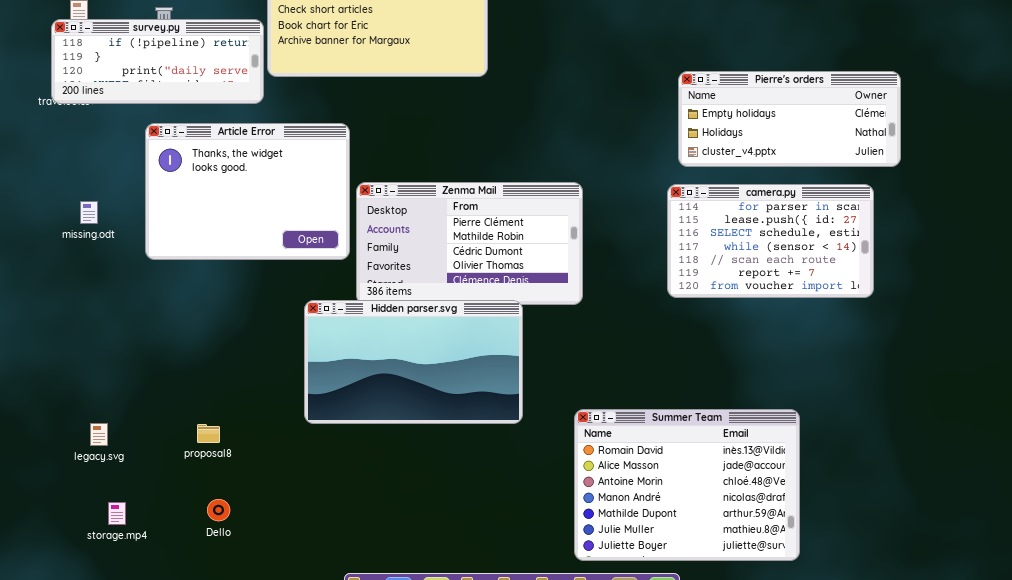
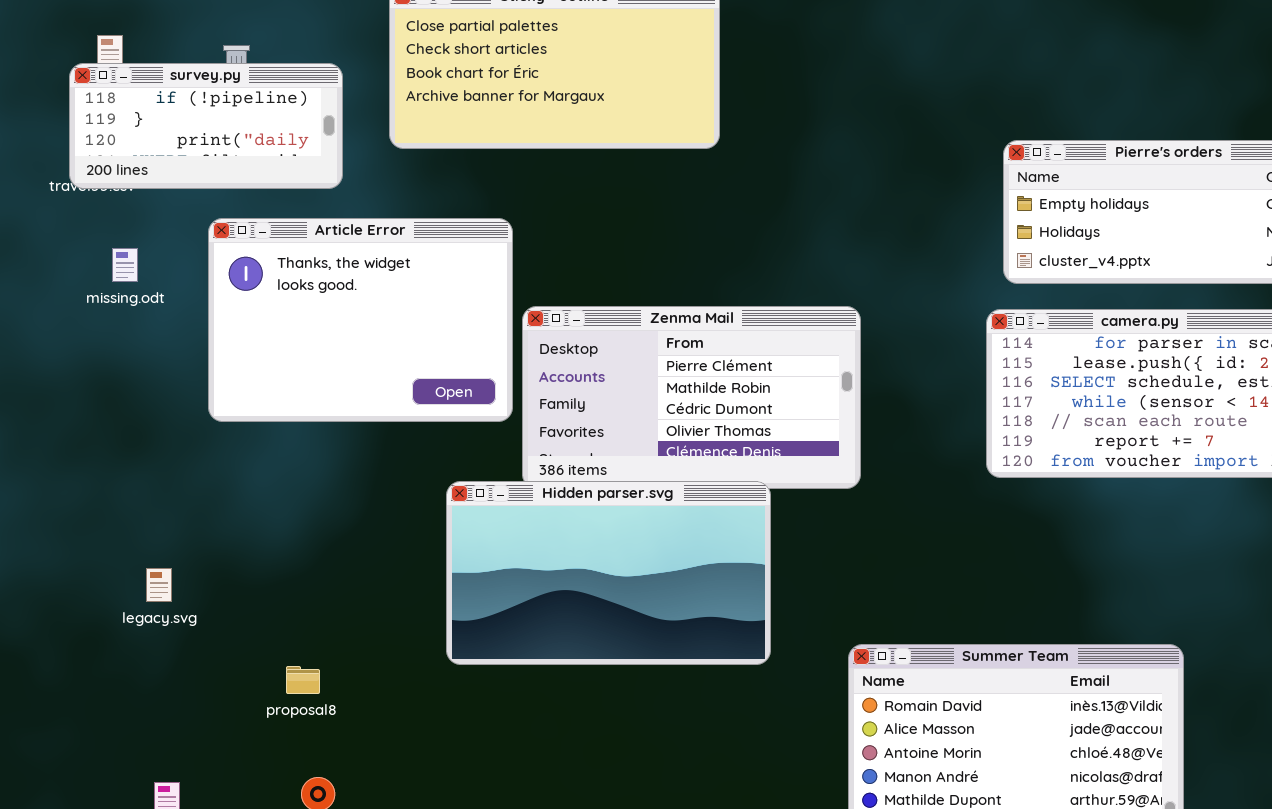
survey.py: [51,19,264,104] -> [69,63,343,189], resized
missing.odt: [80,201,98,224] -> [112,248,138,282], moved
legacy.svg: [90,423,108,446] -> [146,568,172,602], moved

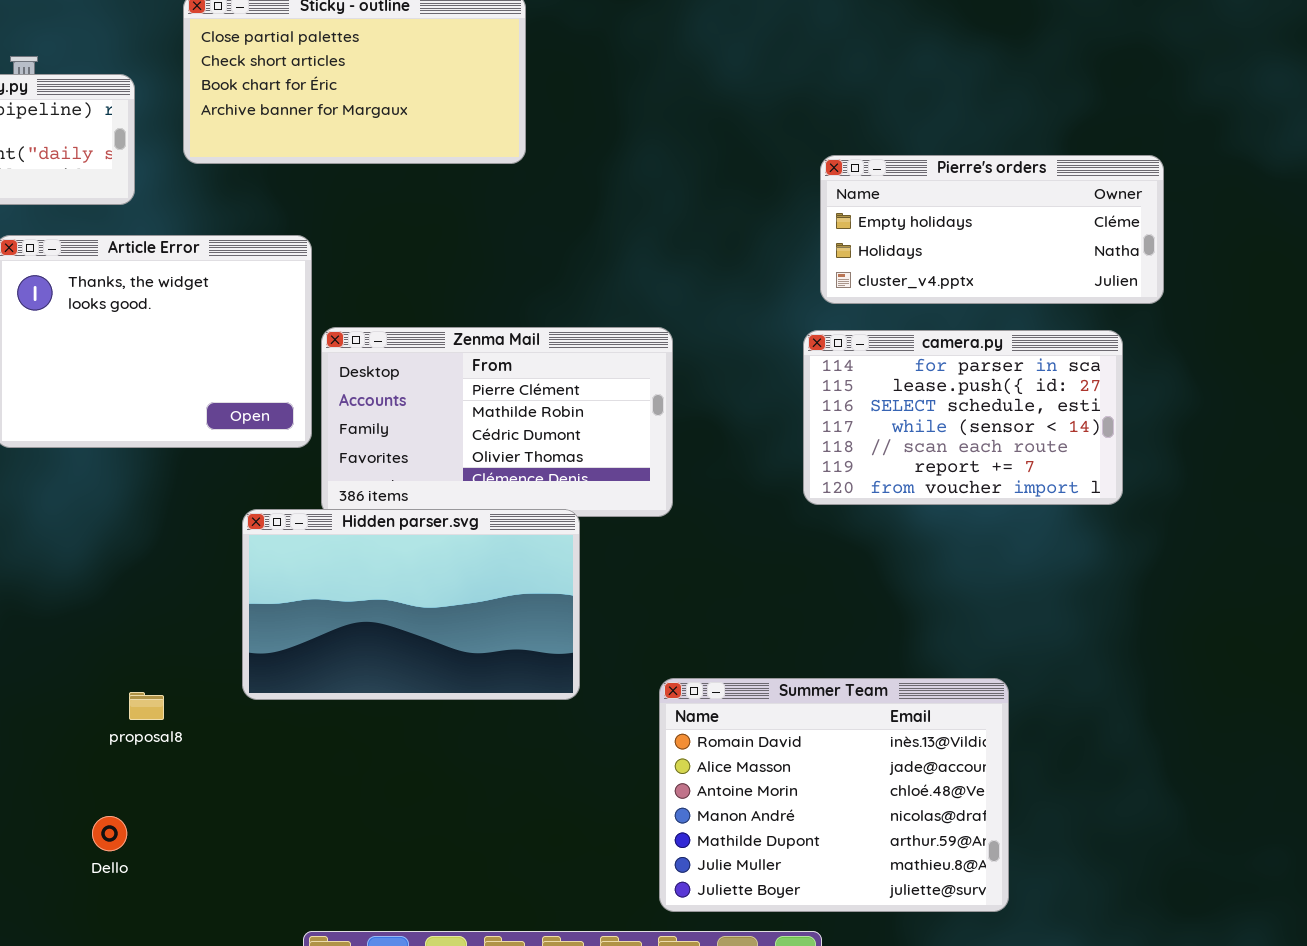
proposal8: [286,666,320,694] -> [129,692,164,720], moved

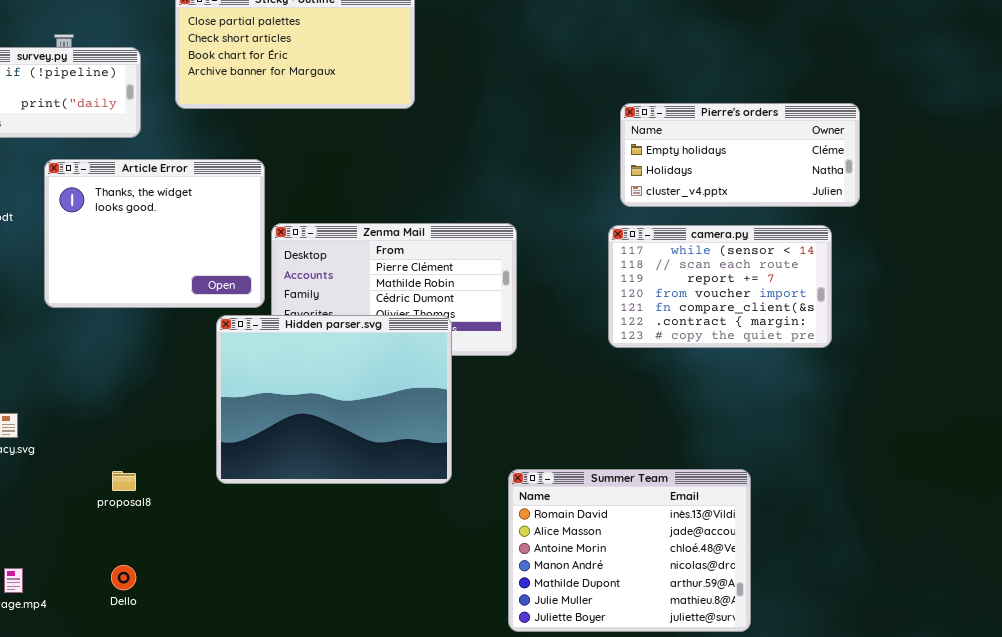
camera.py: [803,330,1123,505] -> [608,225,832,348], scrolled down 3 rows
Hidden parser.svg: [242,509,580,700] -> [216,315,452,484], resized
proposal8: [129,692,164,720] -> [112,471,136,491], moved

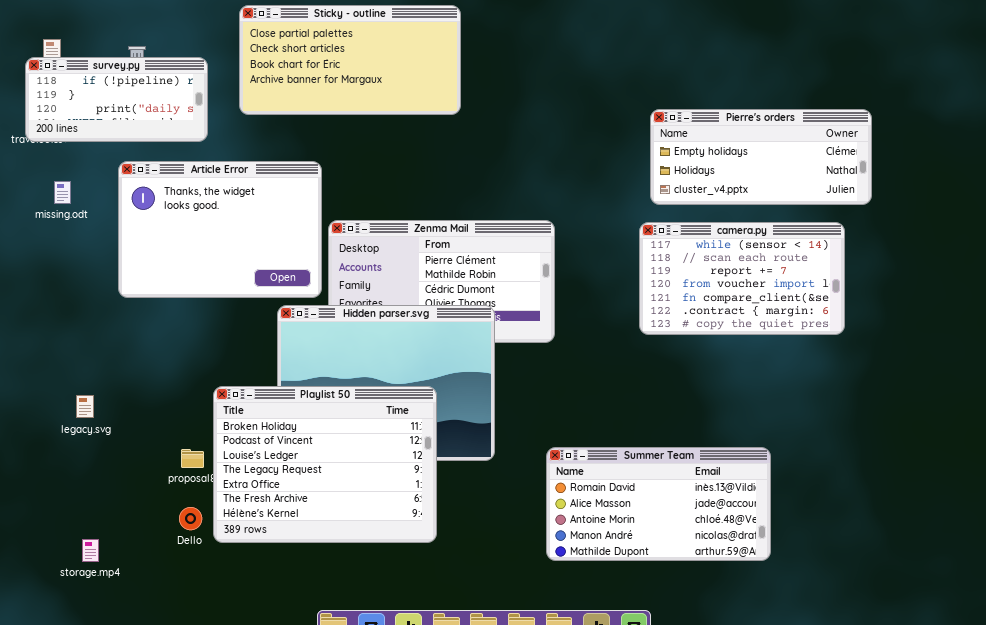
Playlist 50: none -> [213,386,437,543], opened
Summer Team: [508,469,751,632] -> [546,447,771,561], resized
Dello: [111,565,136,590] -> [179,507,202,530], moved

